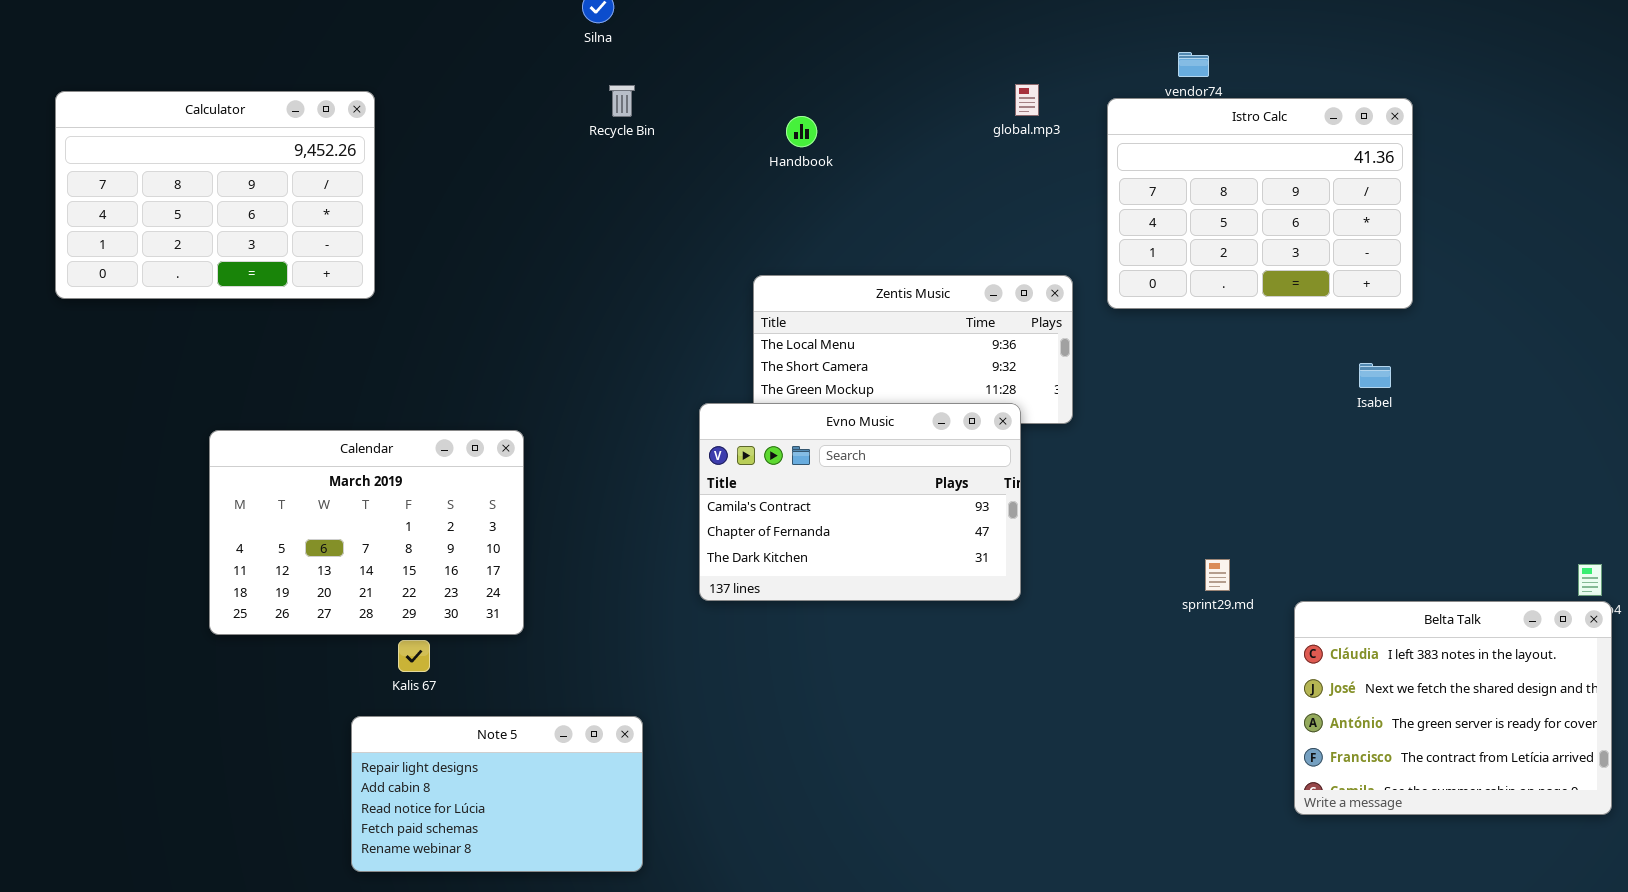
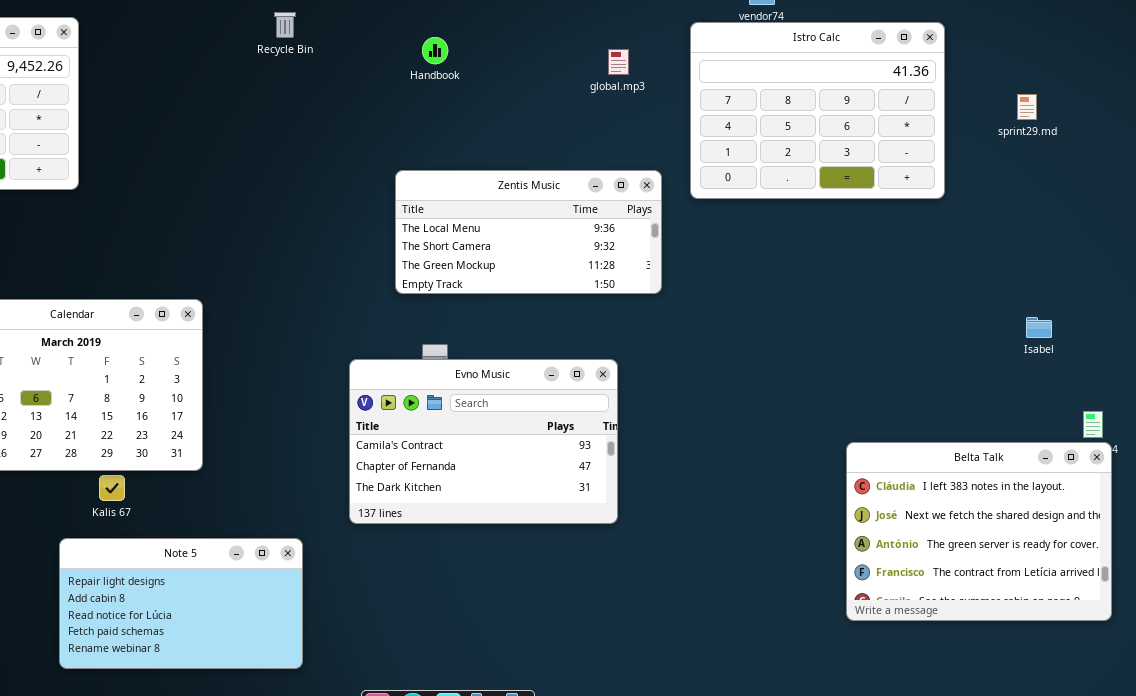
global.mp3: [1015,84,1039,116] -> [608,49,629,75], moved
Isabel: [1359,363,1391,388] -> [1026,317,1052,338], moved
Evno Music: [699,403,1021,601] -> [349,359,618,524], moved
sprint29.md: [1205,559,1230,591] -> [1017,94,1037,120], moved

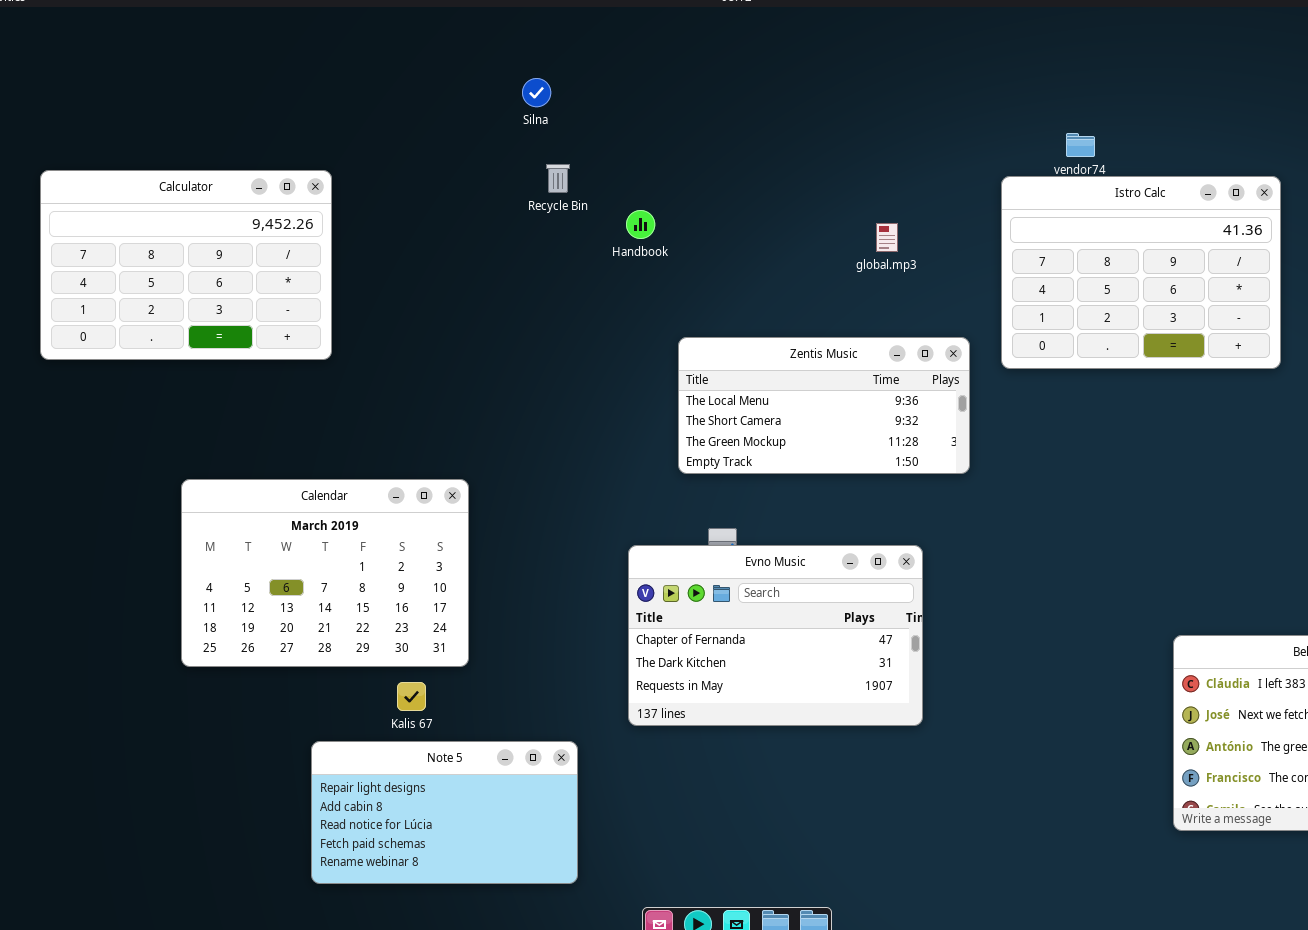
Handbook: [422,37,448,64] -> [626,210,655,239], moved
global.mp3: [608,49,629,75] -> [876,223,898,252], moved
Evno Music: [349,359,618,524] -> [628,545,923,726], scrolled down 1 row
Kalis 67: [99,475,125,501] -> [397,682,426,711], moved

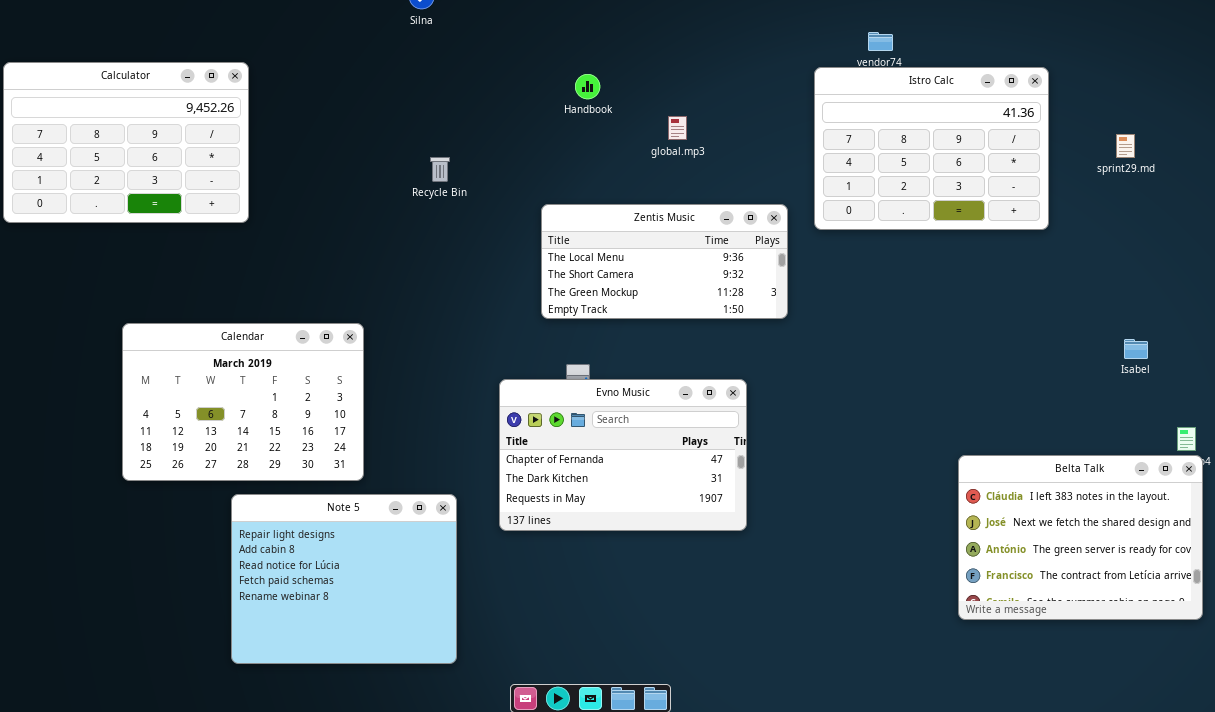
Recycle Bin: [546,164,570,193] -> [430,157,450,182], moved
Handbook: [626,210,655,239] -> [575,74,600,99], moved
global.mp3: [876,223,898,252] -> [668,116,687,140], moved
Note 5: [311,741,578,884] -> [231,494,457,664], resized

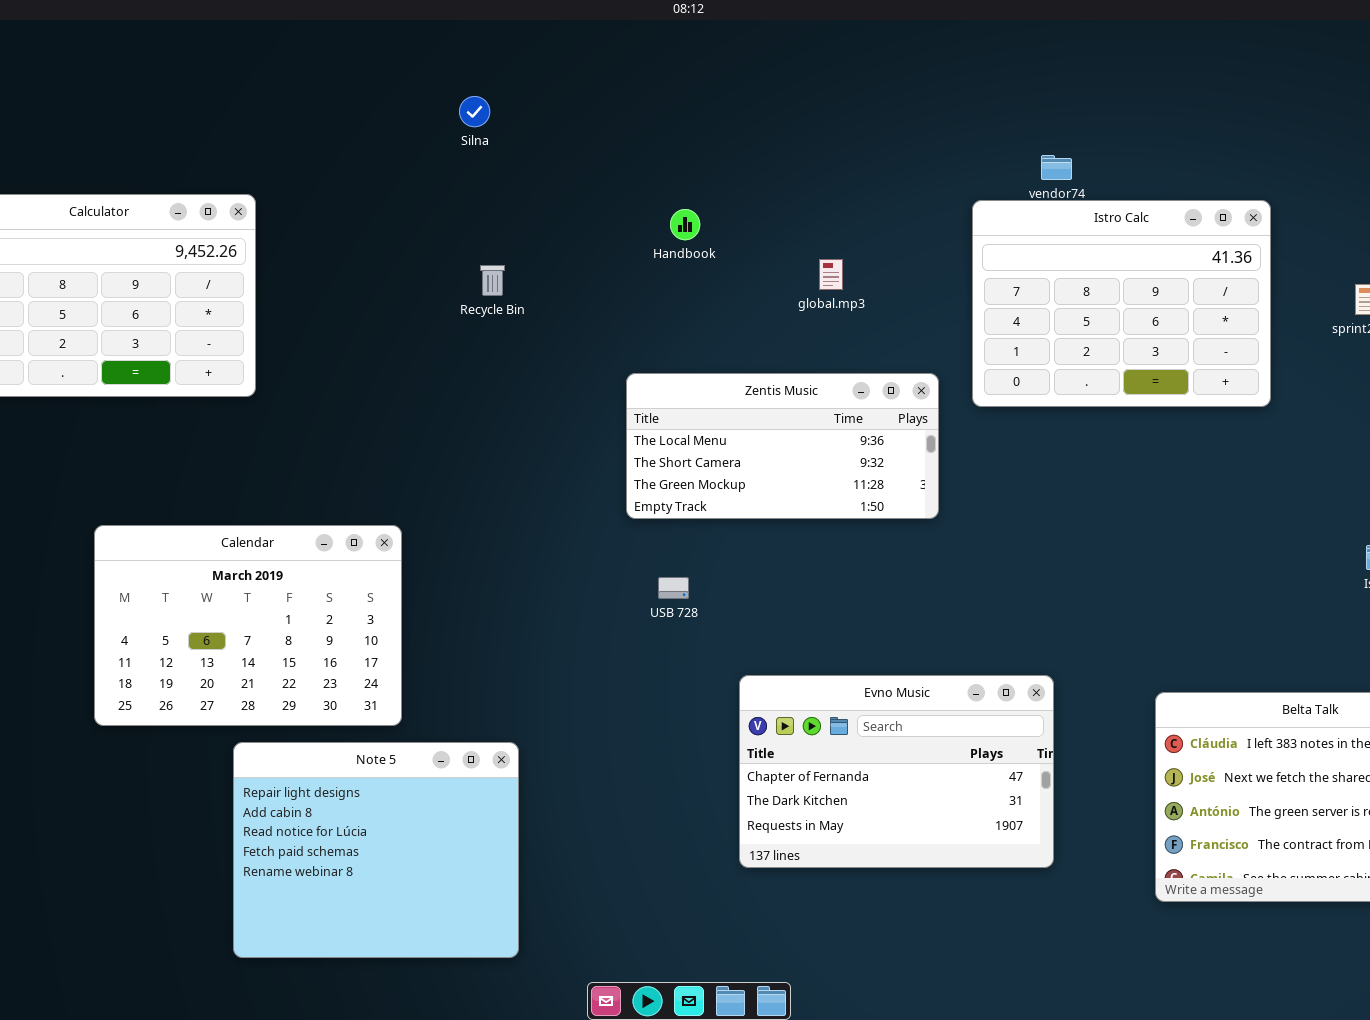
global.mp3: [668,116,687,140] -> [819,259,843,290], moved
Recycle Bin: [430,157,450,182] -> [480,265,505,296], moved
Evno Music: [499,379,747,531] -> [739,675,1054,868], moved

